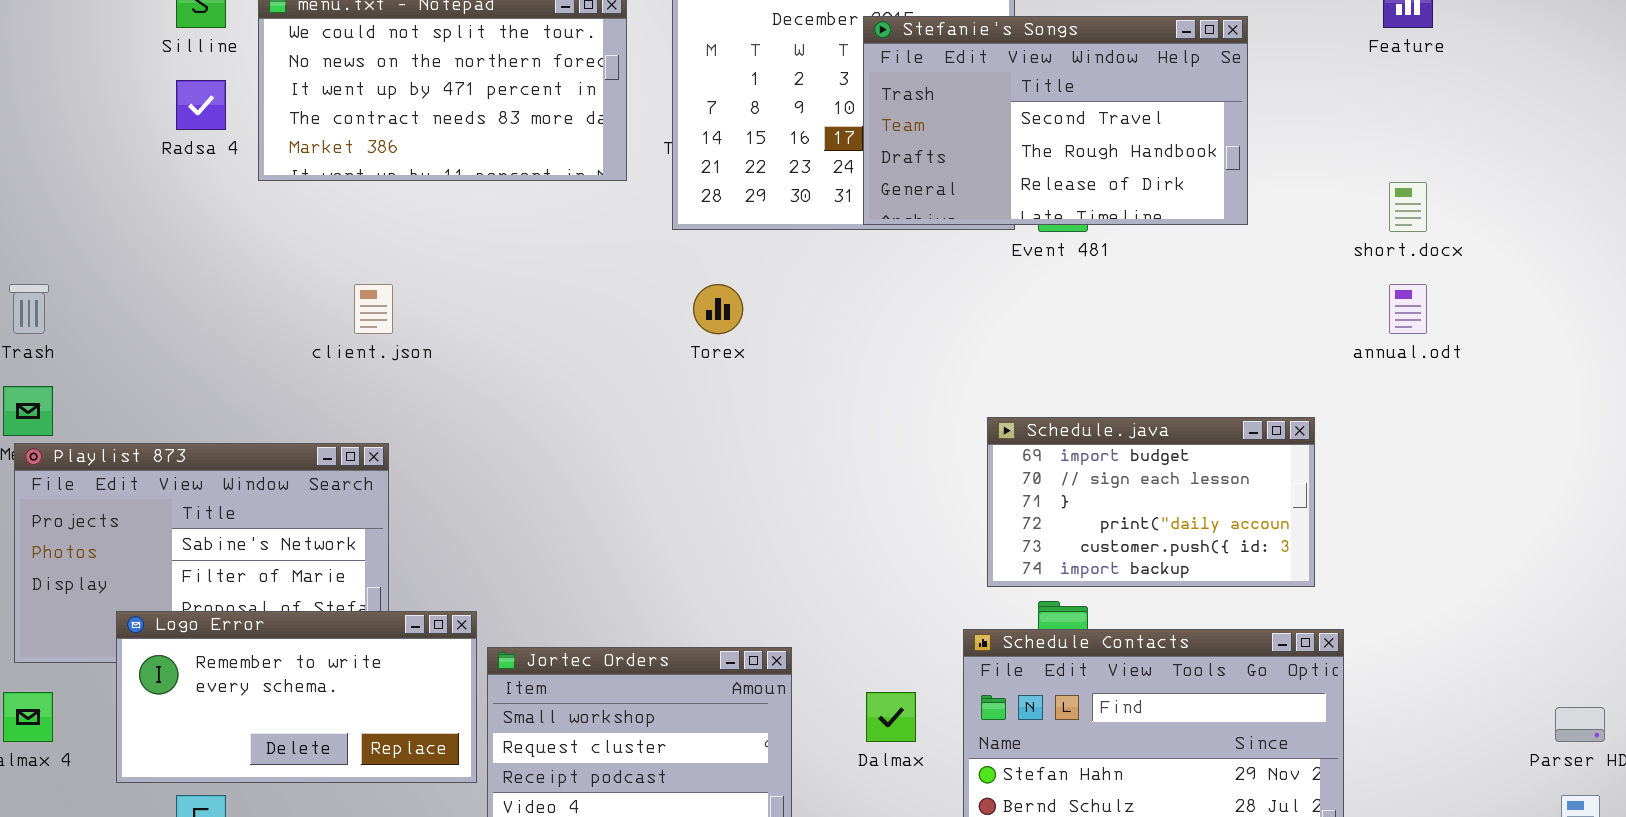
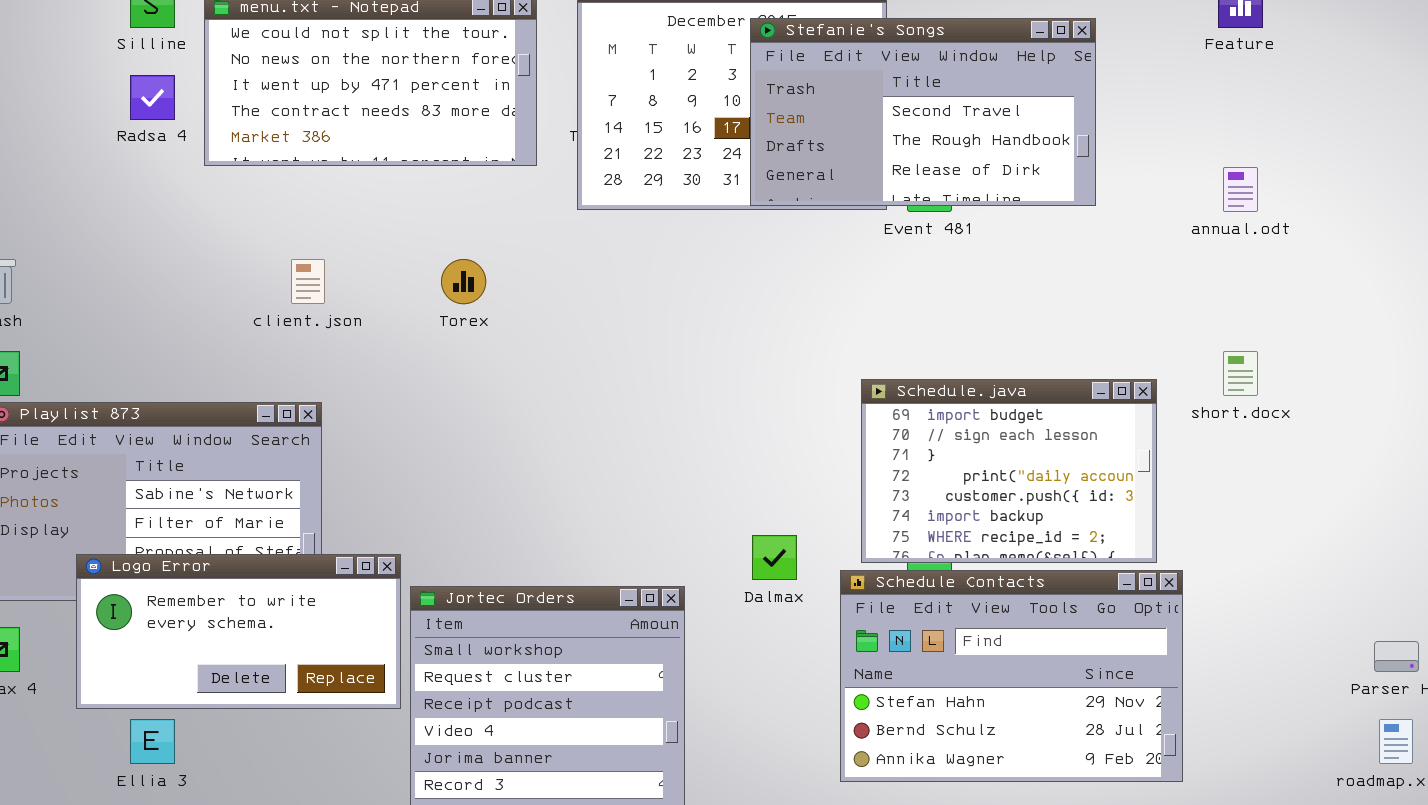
short.docx: [1389,182,1427,232] -> [1223,351,1258,396], moved
Torex: [693,284,743,334] -> [441,259,486,304], moved
annual.odt: [1389,284,1427,334] -> [1223,167,1258,212], moved
Schedule.java: [987,417,1315,587] -> [861,379,1157,563], resized
Dalmax: [866,692,916,742] -> [752,535,797,580], moved

